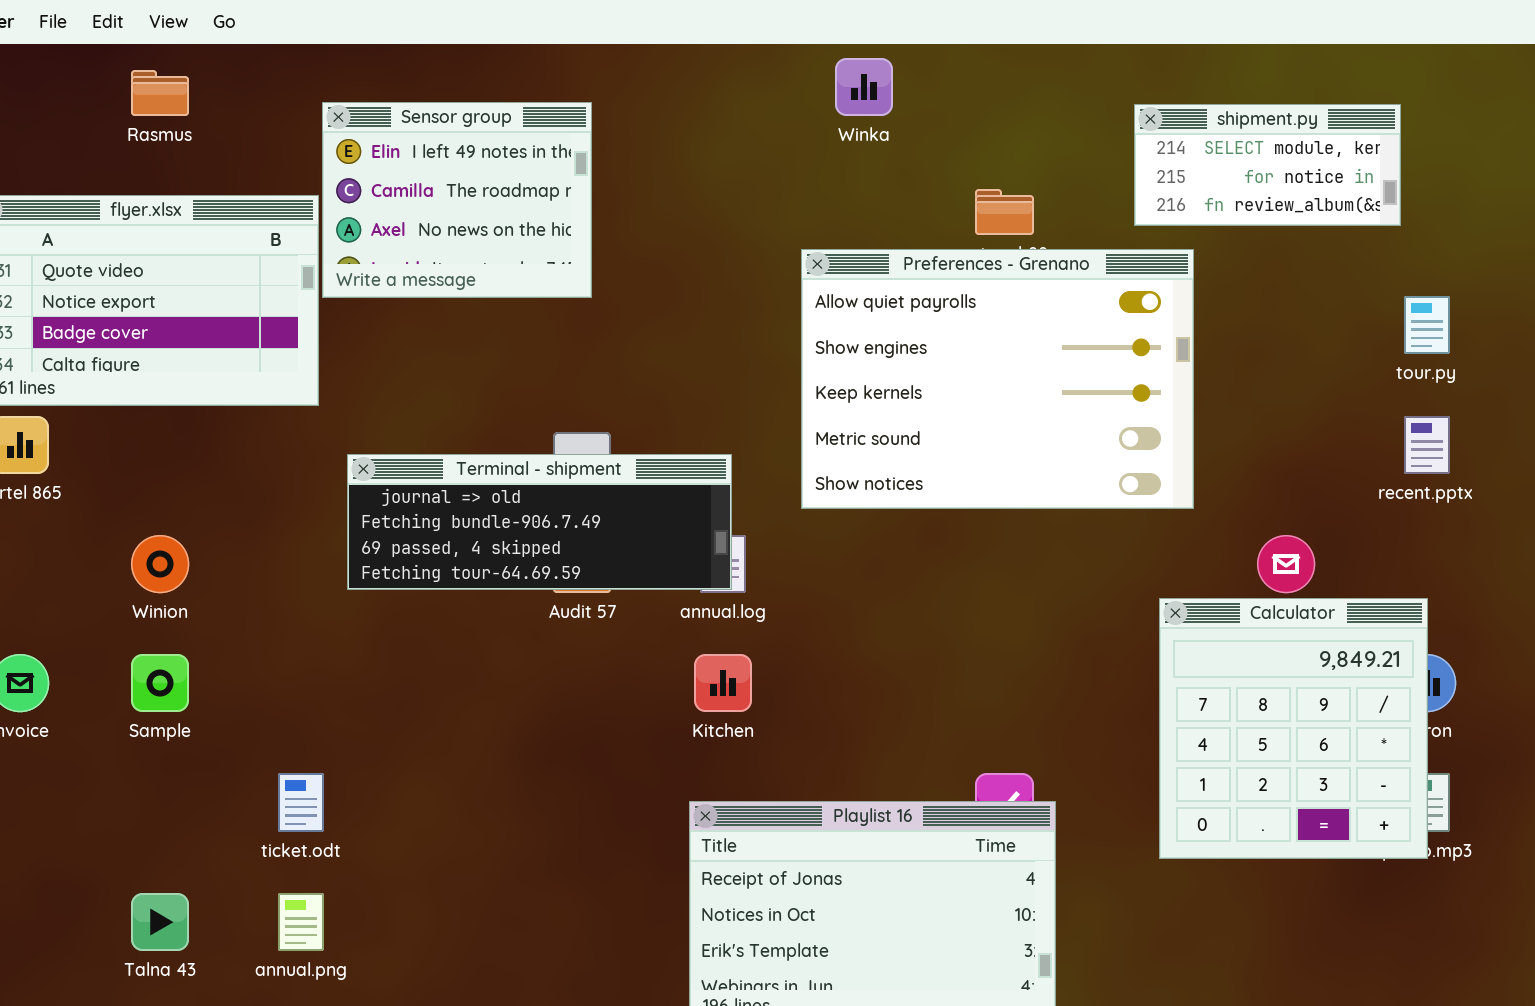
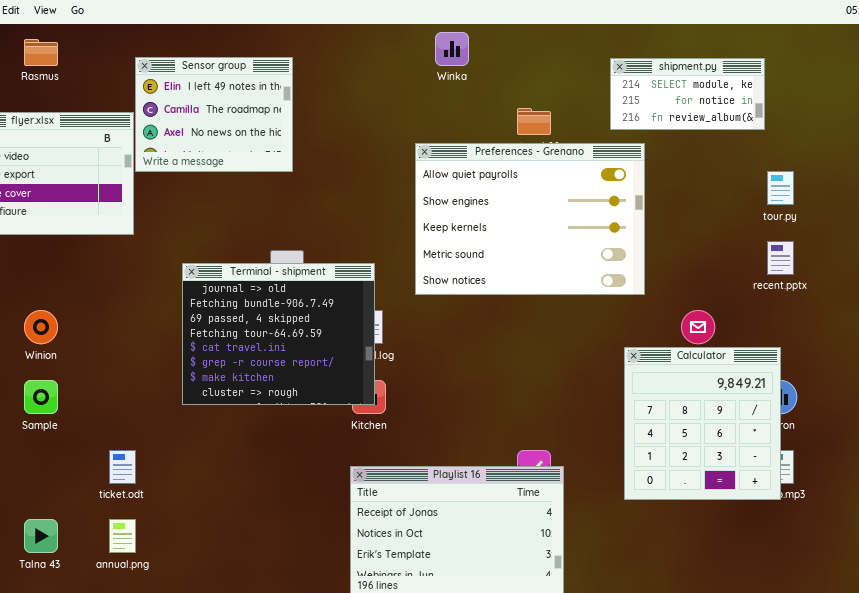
Terminal - shipment: [347,454,732,590] -> [182,263,375,405], resized

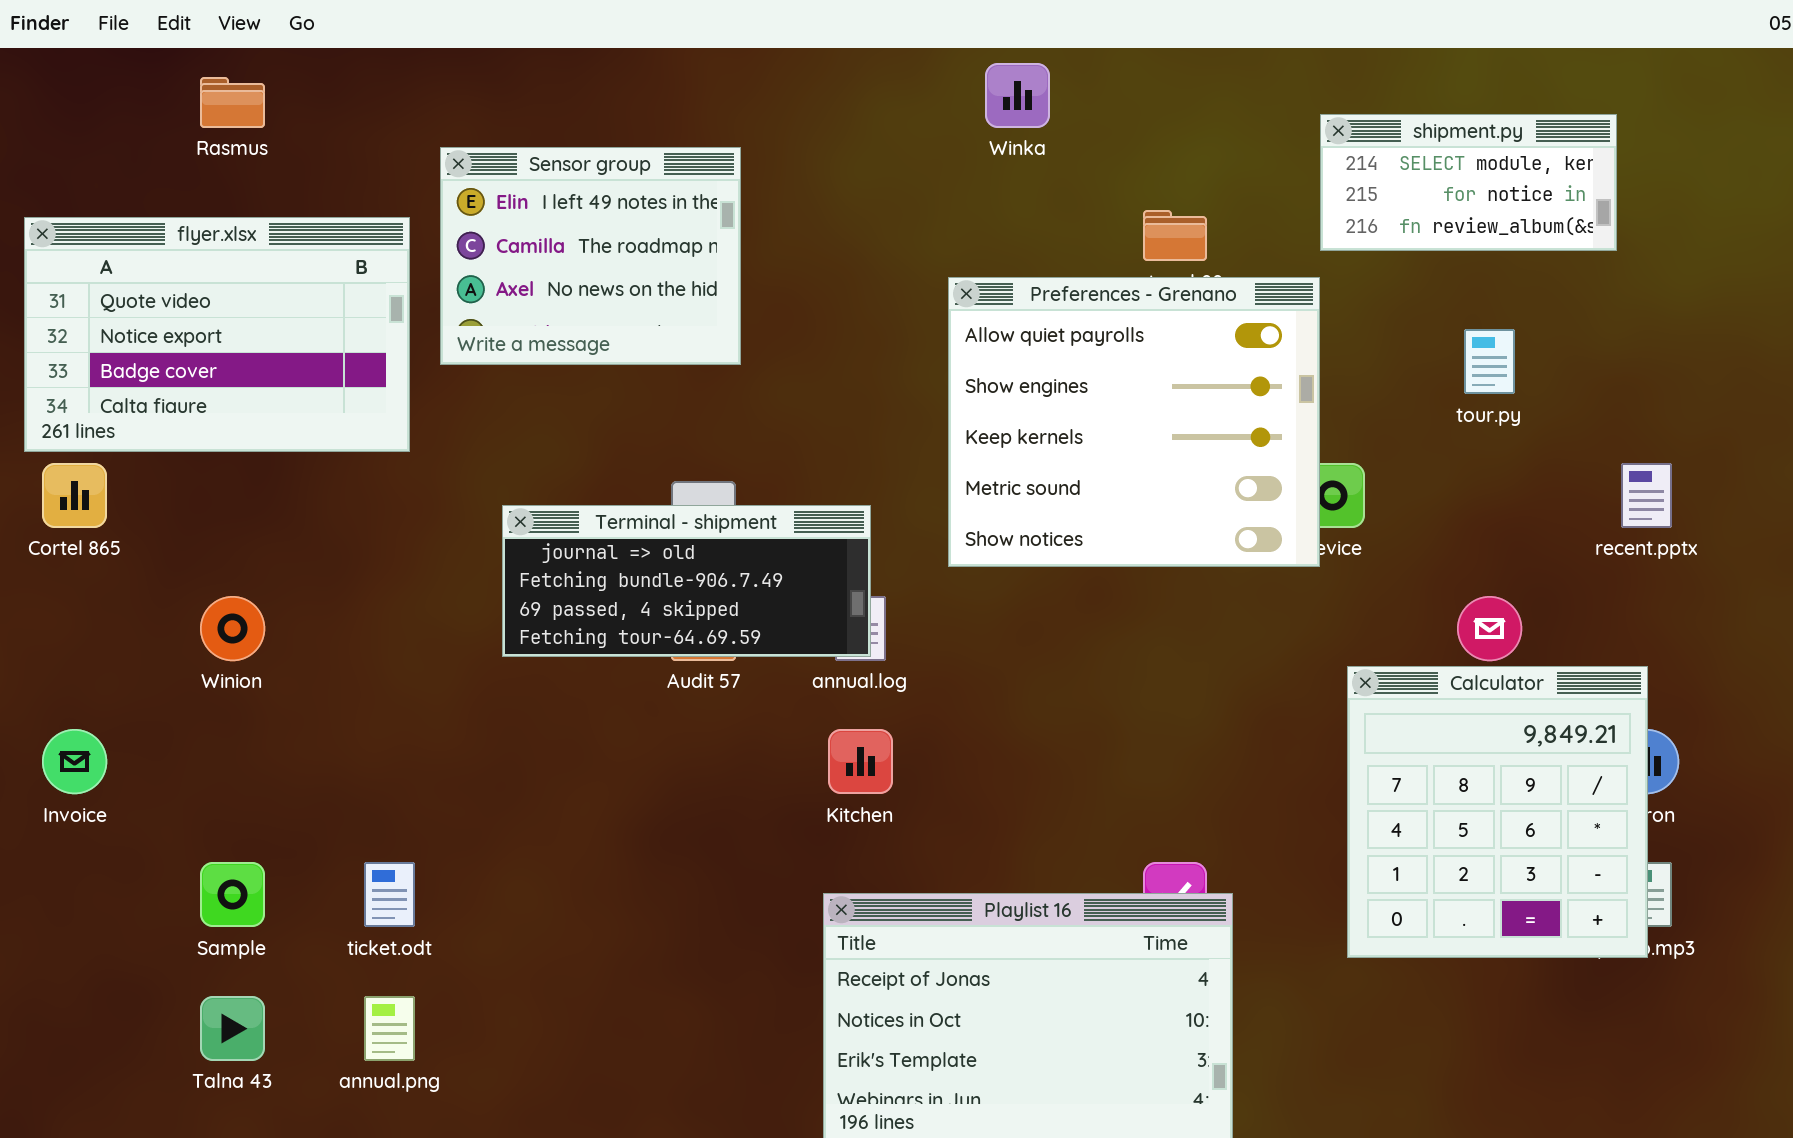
Sensor group: [135,57,293,172] -> [440,147,741,365], moved
Preferences - Grenano: [415,143,645,295] -> [948,277,1320,567], resized
tour.py: [767,171,794,205] -> [1464,329,1515,394], moved
Terminal - shipment: [182,263,375,405] -> [502,505,871,657], resized
Sample: [24,380,58,414] -> [200,862,265,927], moved

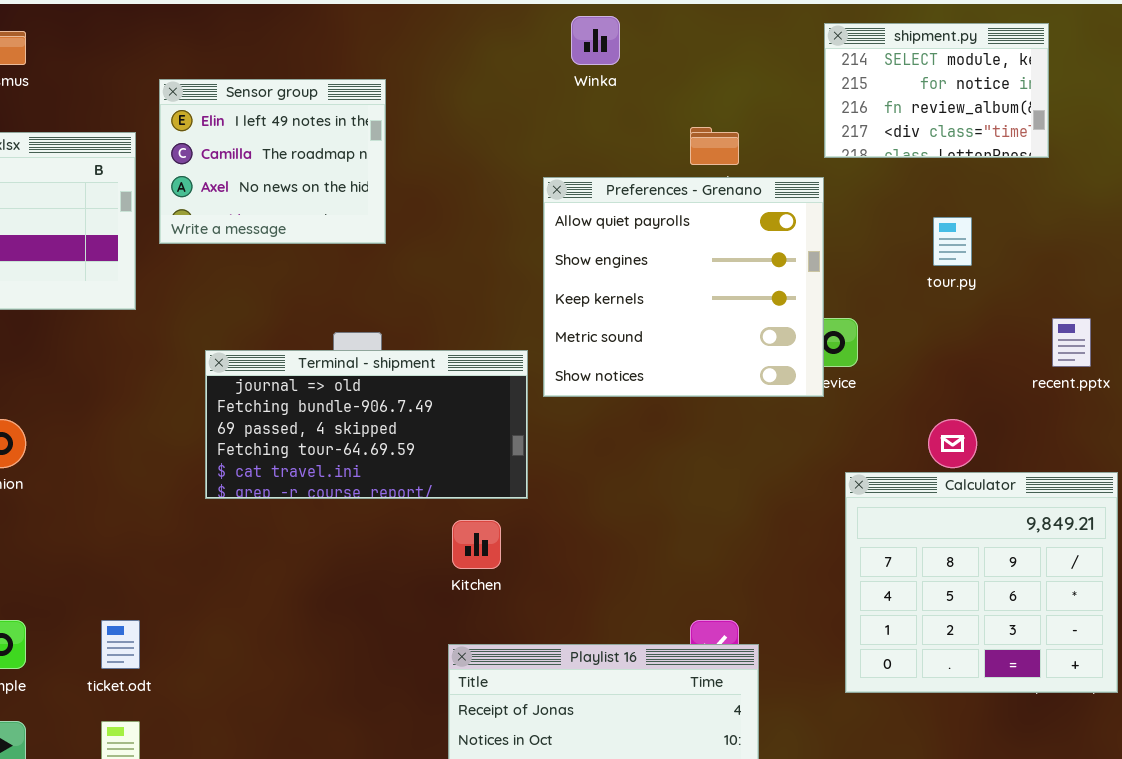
shipment.py: [1320,114,1617,251] -> [824,23,1049,158], resized
Terminal - shipment: [502,505,871,657] -> [205,350,528,499], resized
Calculator: [1347,666,1648,958] -> [845,472,1118,693], resized

